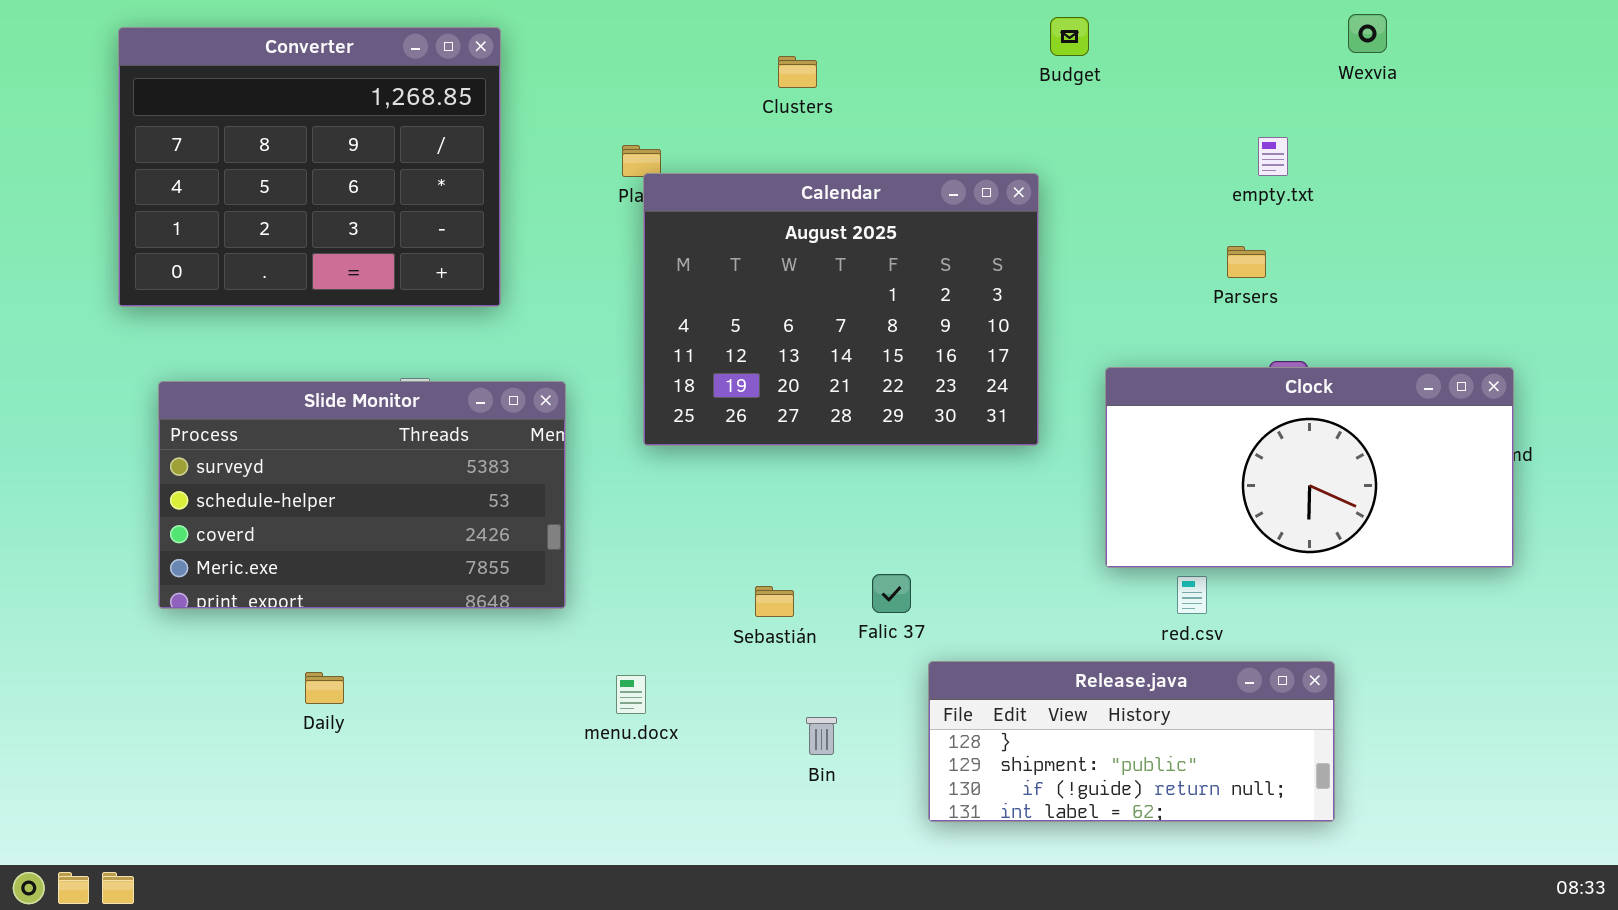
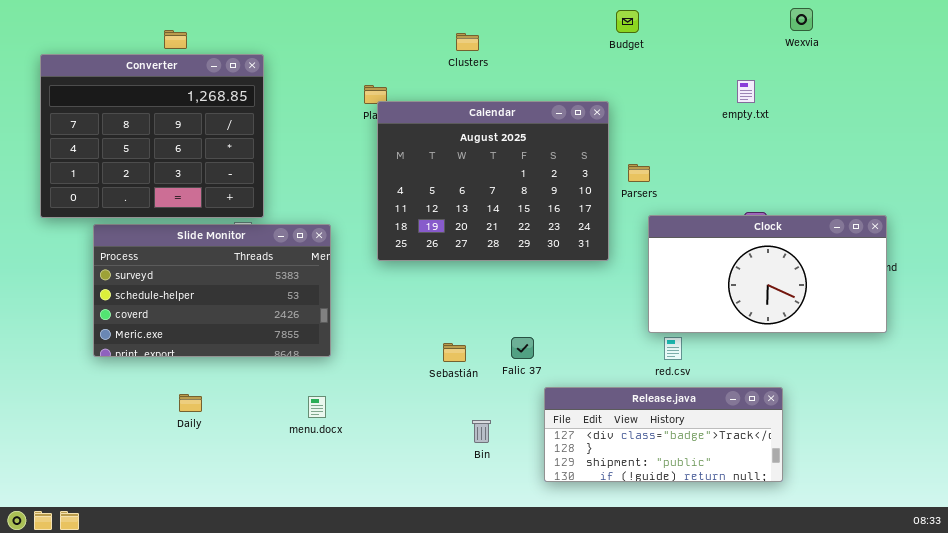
Converter: [118,27,501,307] -> [40,54,264,218], moved
Parsers: [1227,246,1266,278] -> [628,164,650,182], moved
red.csv: [1177,576,1207,614] -> [664,337,682,360], moved
Release.java: [928,661,1335,822] -> [544,387,783,482], scrolled up 1 row
menu.docx: [616,675,646,714] -> [308,396,326,418], moved

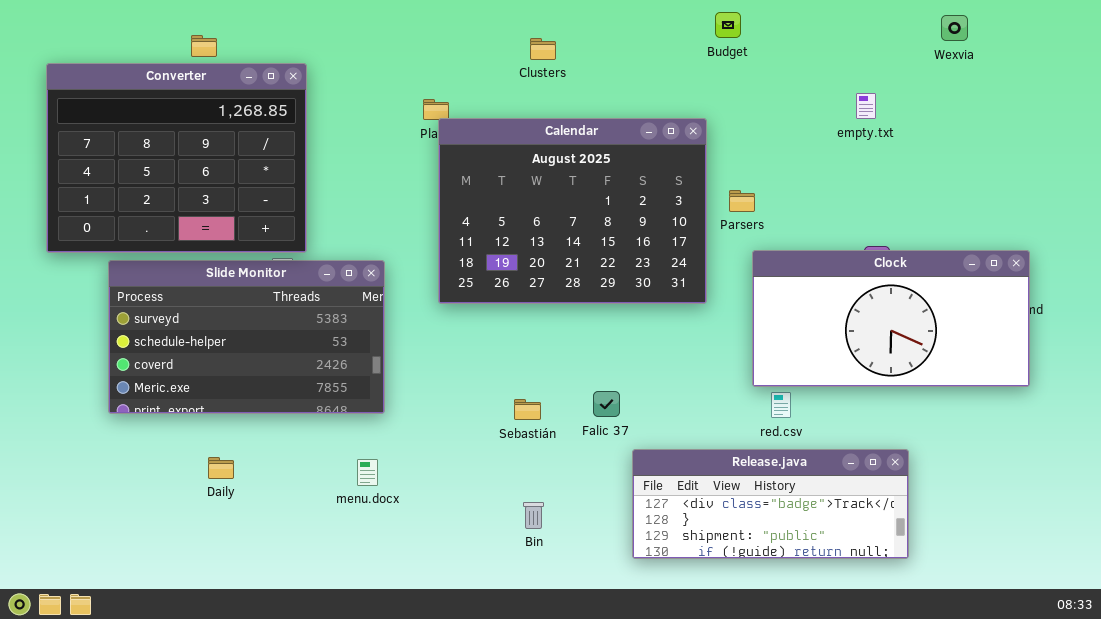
Wexvia: [790,8,813,31] -> [941,15,968,41], moved
Bin: [472,420,491,443] -> [523,502,544,529], moved

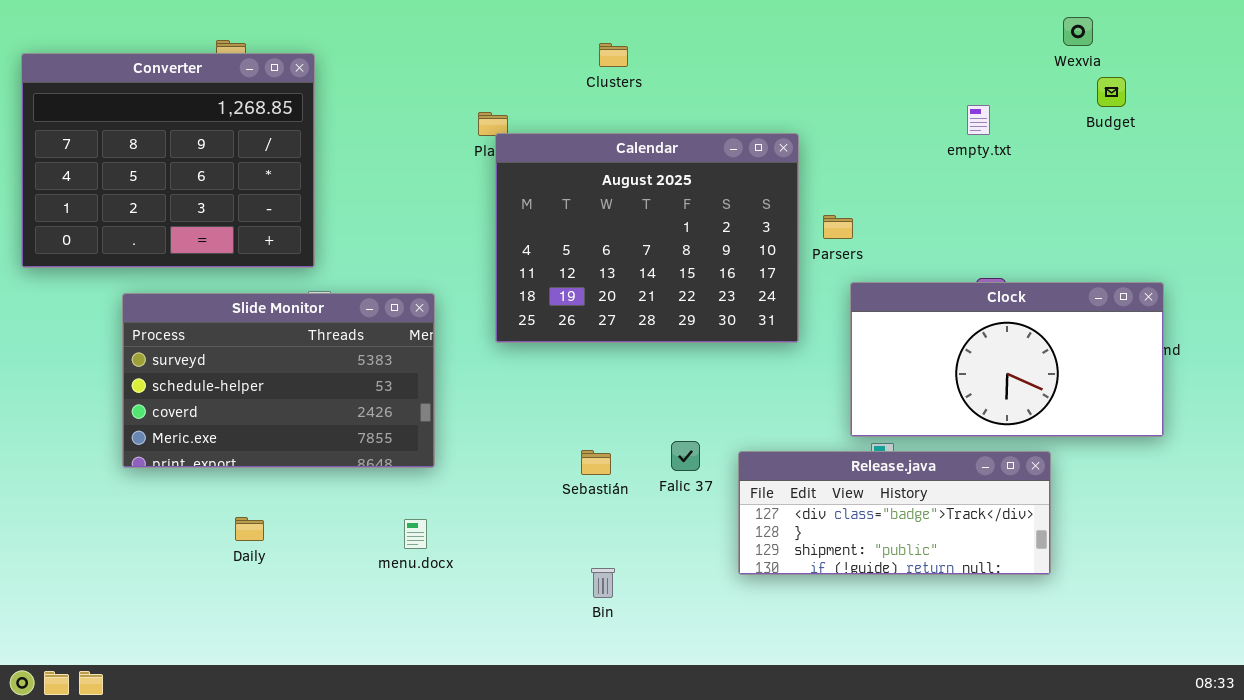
Budget: [715,12,741,38] -> [1097,77,1126,107], moved
Converter: [46,63,307,253] -> [21,53,315,268], moved
Release.java: [632,449,909,559] -> [738,451,1051,575], moved

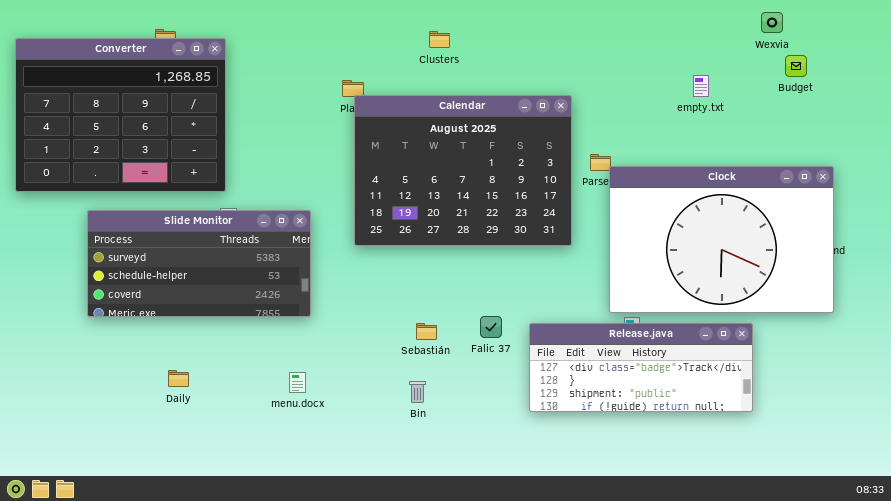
Clock: [850,282,1164,437] -> [609,166,834,313], resized
Slide Monitor: [122,293,435,468] -> [87,210,311,317], resized
Bin: [591,568,615,598] -> [409,381,426,403], moved

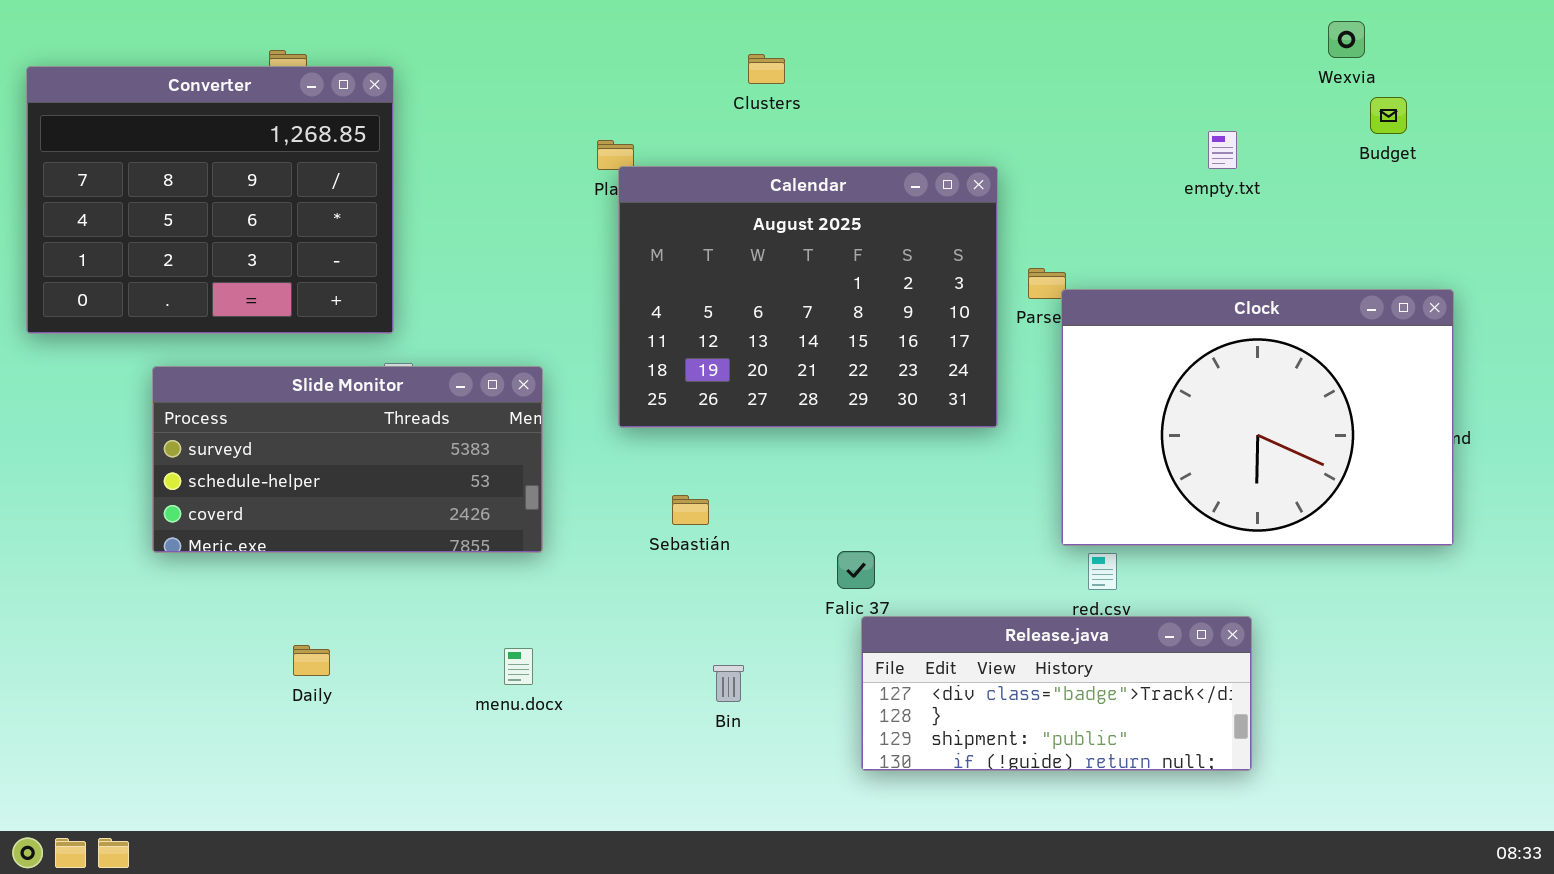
Sebastián: [416,323,437,340] -> [672,495,709,525], moved
Release.java: [529,323,753,412] -> [861,616,1252,771], moved

